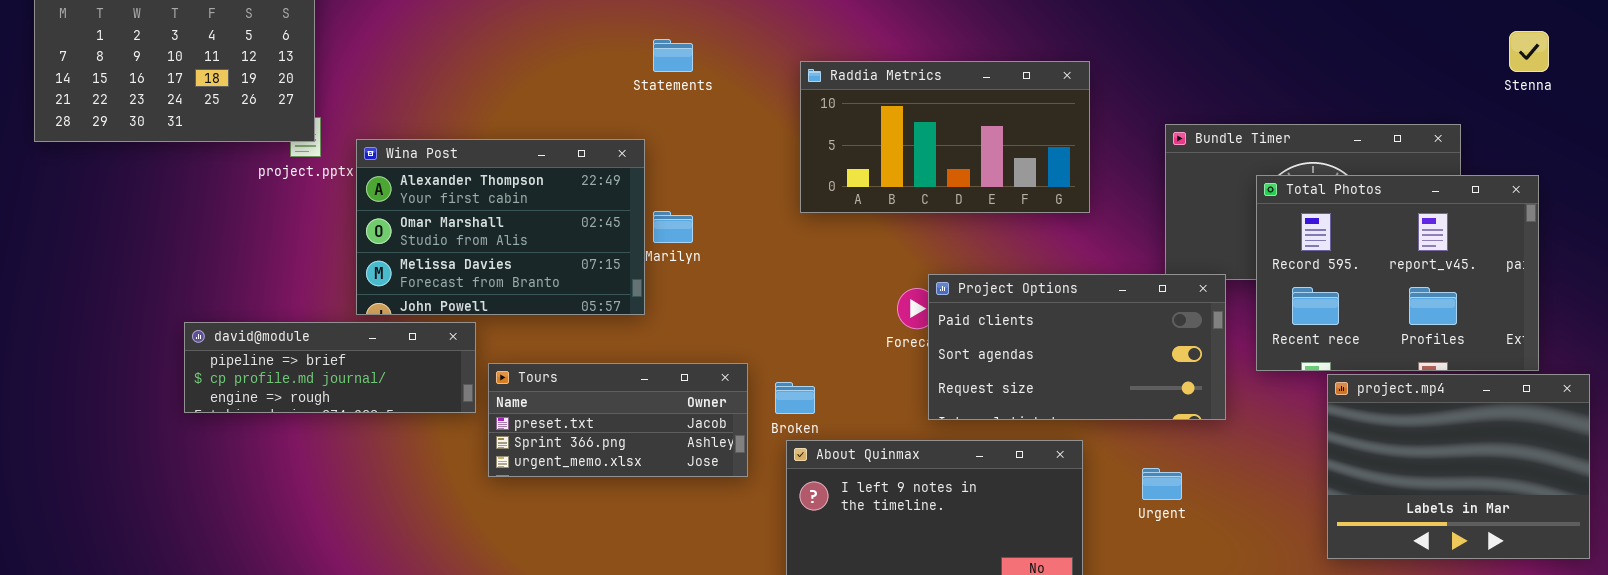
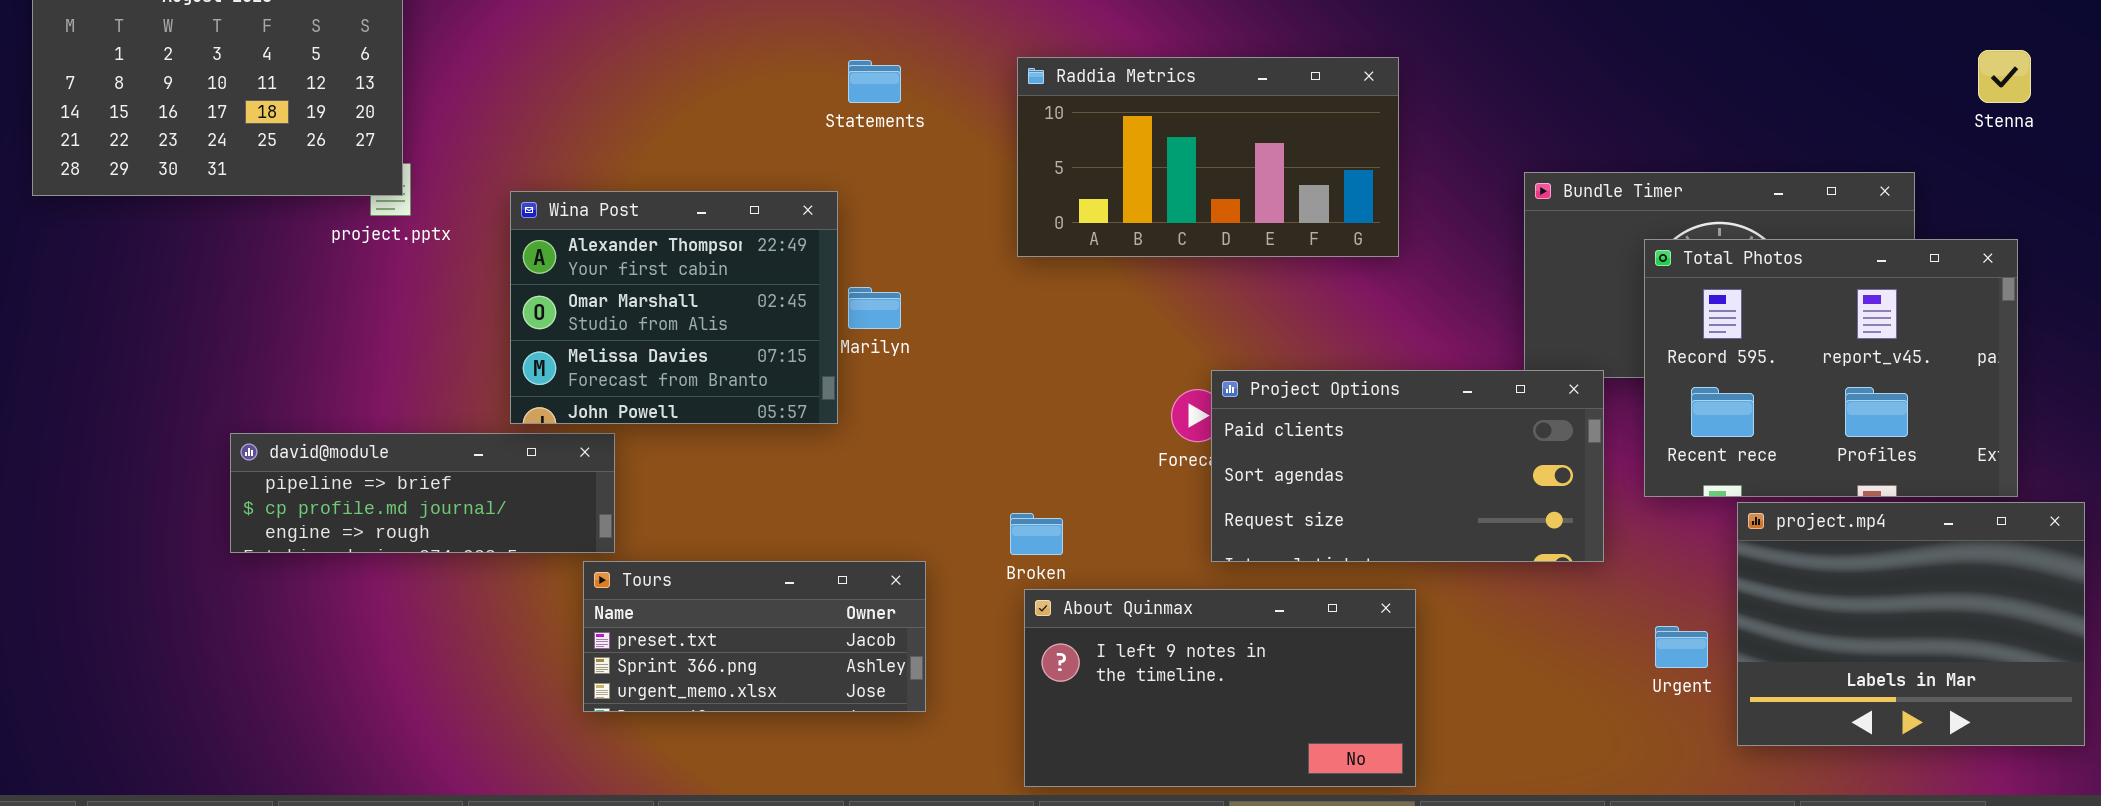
Raddia Metrics: [800,61,1090,213] -> [1017,57,1399,257], moved
Wina Post: [356,139,645,315] -> [510,191,838,424], resized
Tours: [488,363,748,477] -> [583,561,926,712], moved
Urgent: [1142,468,1182,500] -> [1655,626,1708,668], moved

